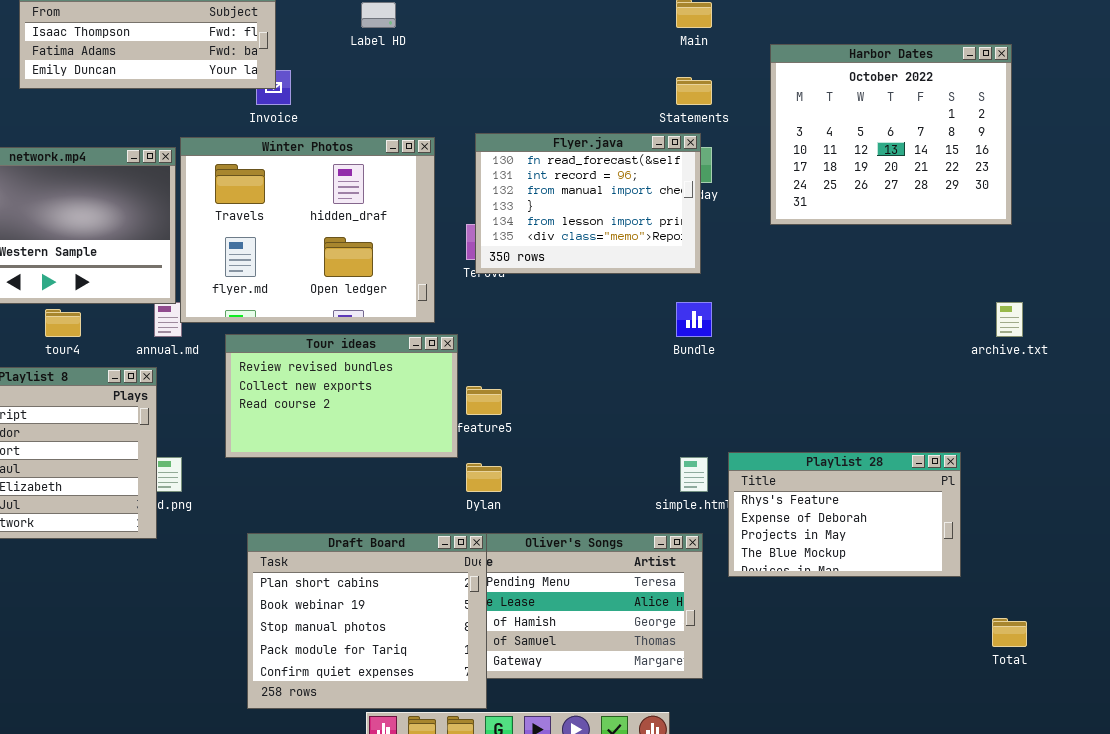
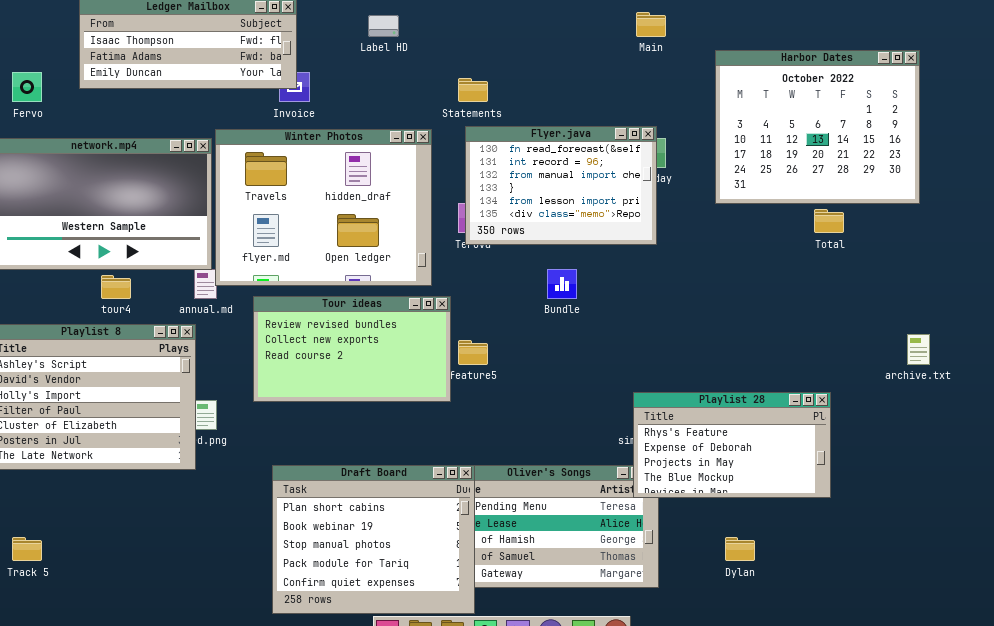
Statements: [676,77,712,105] -> [458,78,488,102], moved
Bundle: [676,302,712,337] -> [547,269,577,299], moved
archive.txt: [996,302,1023,337] -> [907,334,930,365], moved
Playlist 28: [728,452,961,577] -> [633,392,831,498], moved
Dylan: [466,463,502,492] -> [725,537,755,561], moved
Total: [992,618,1027,647] -> [814,209,844,233], moved

